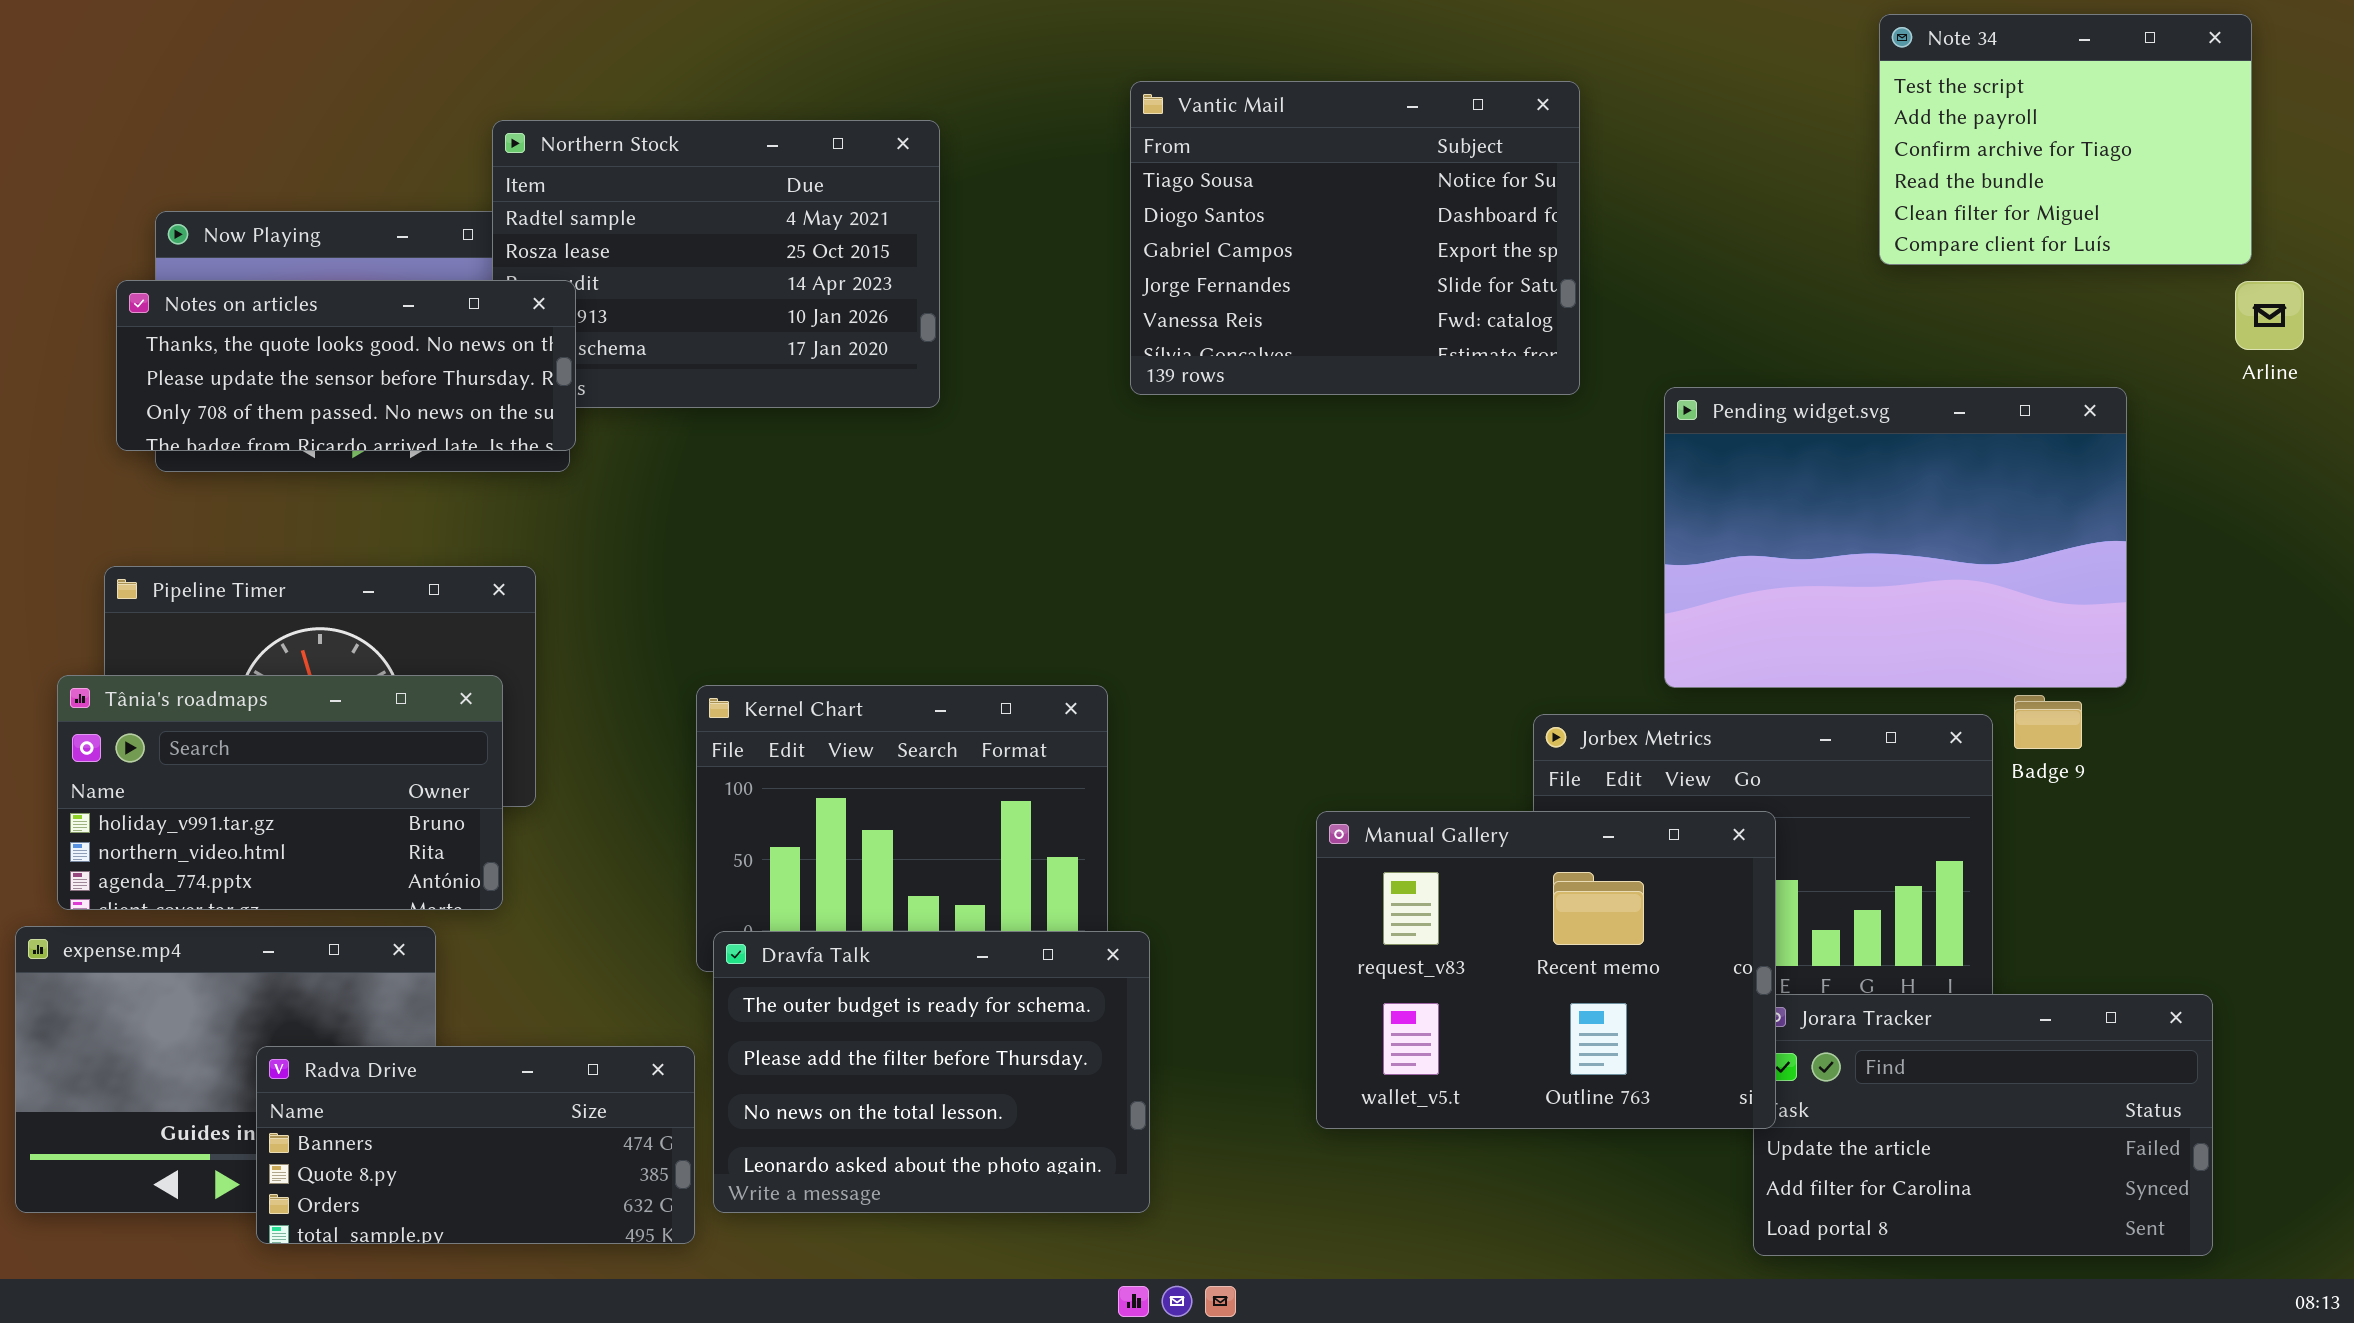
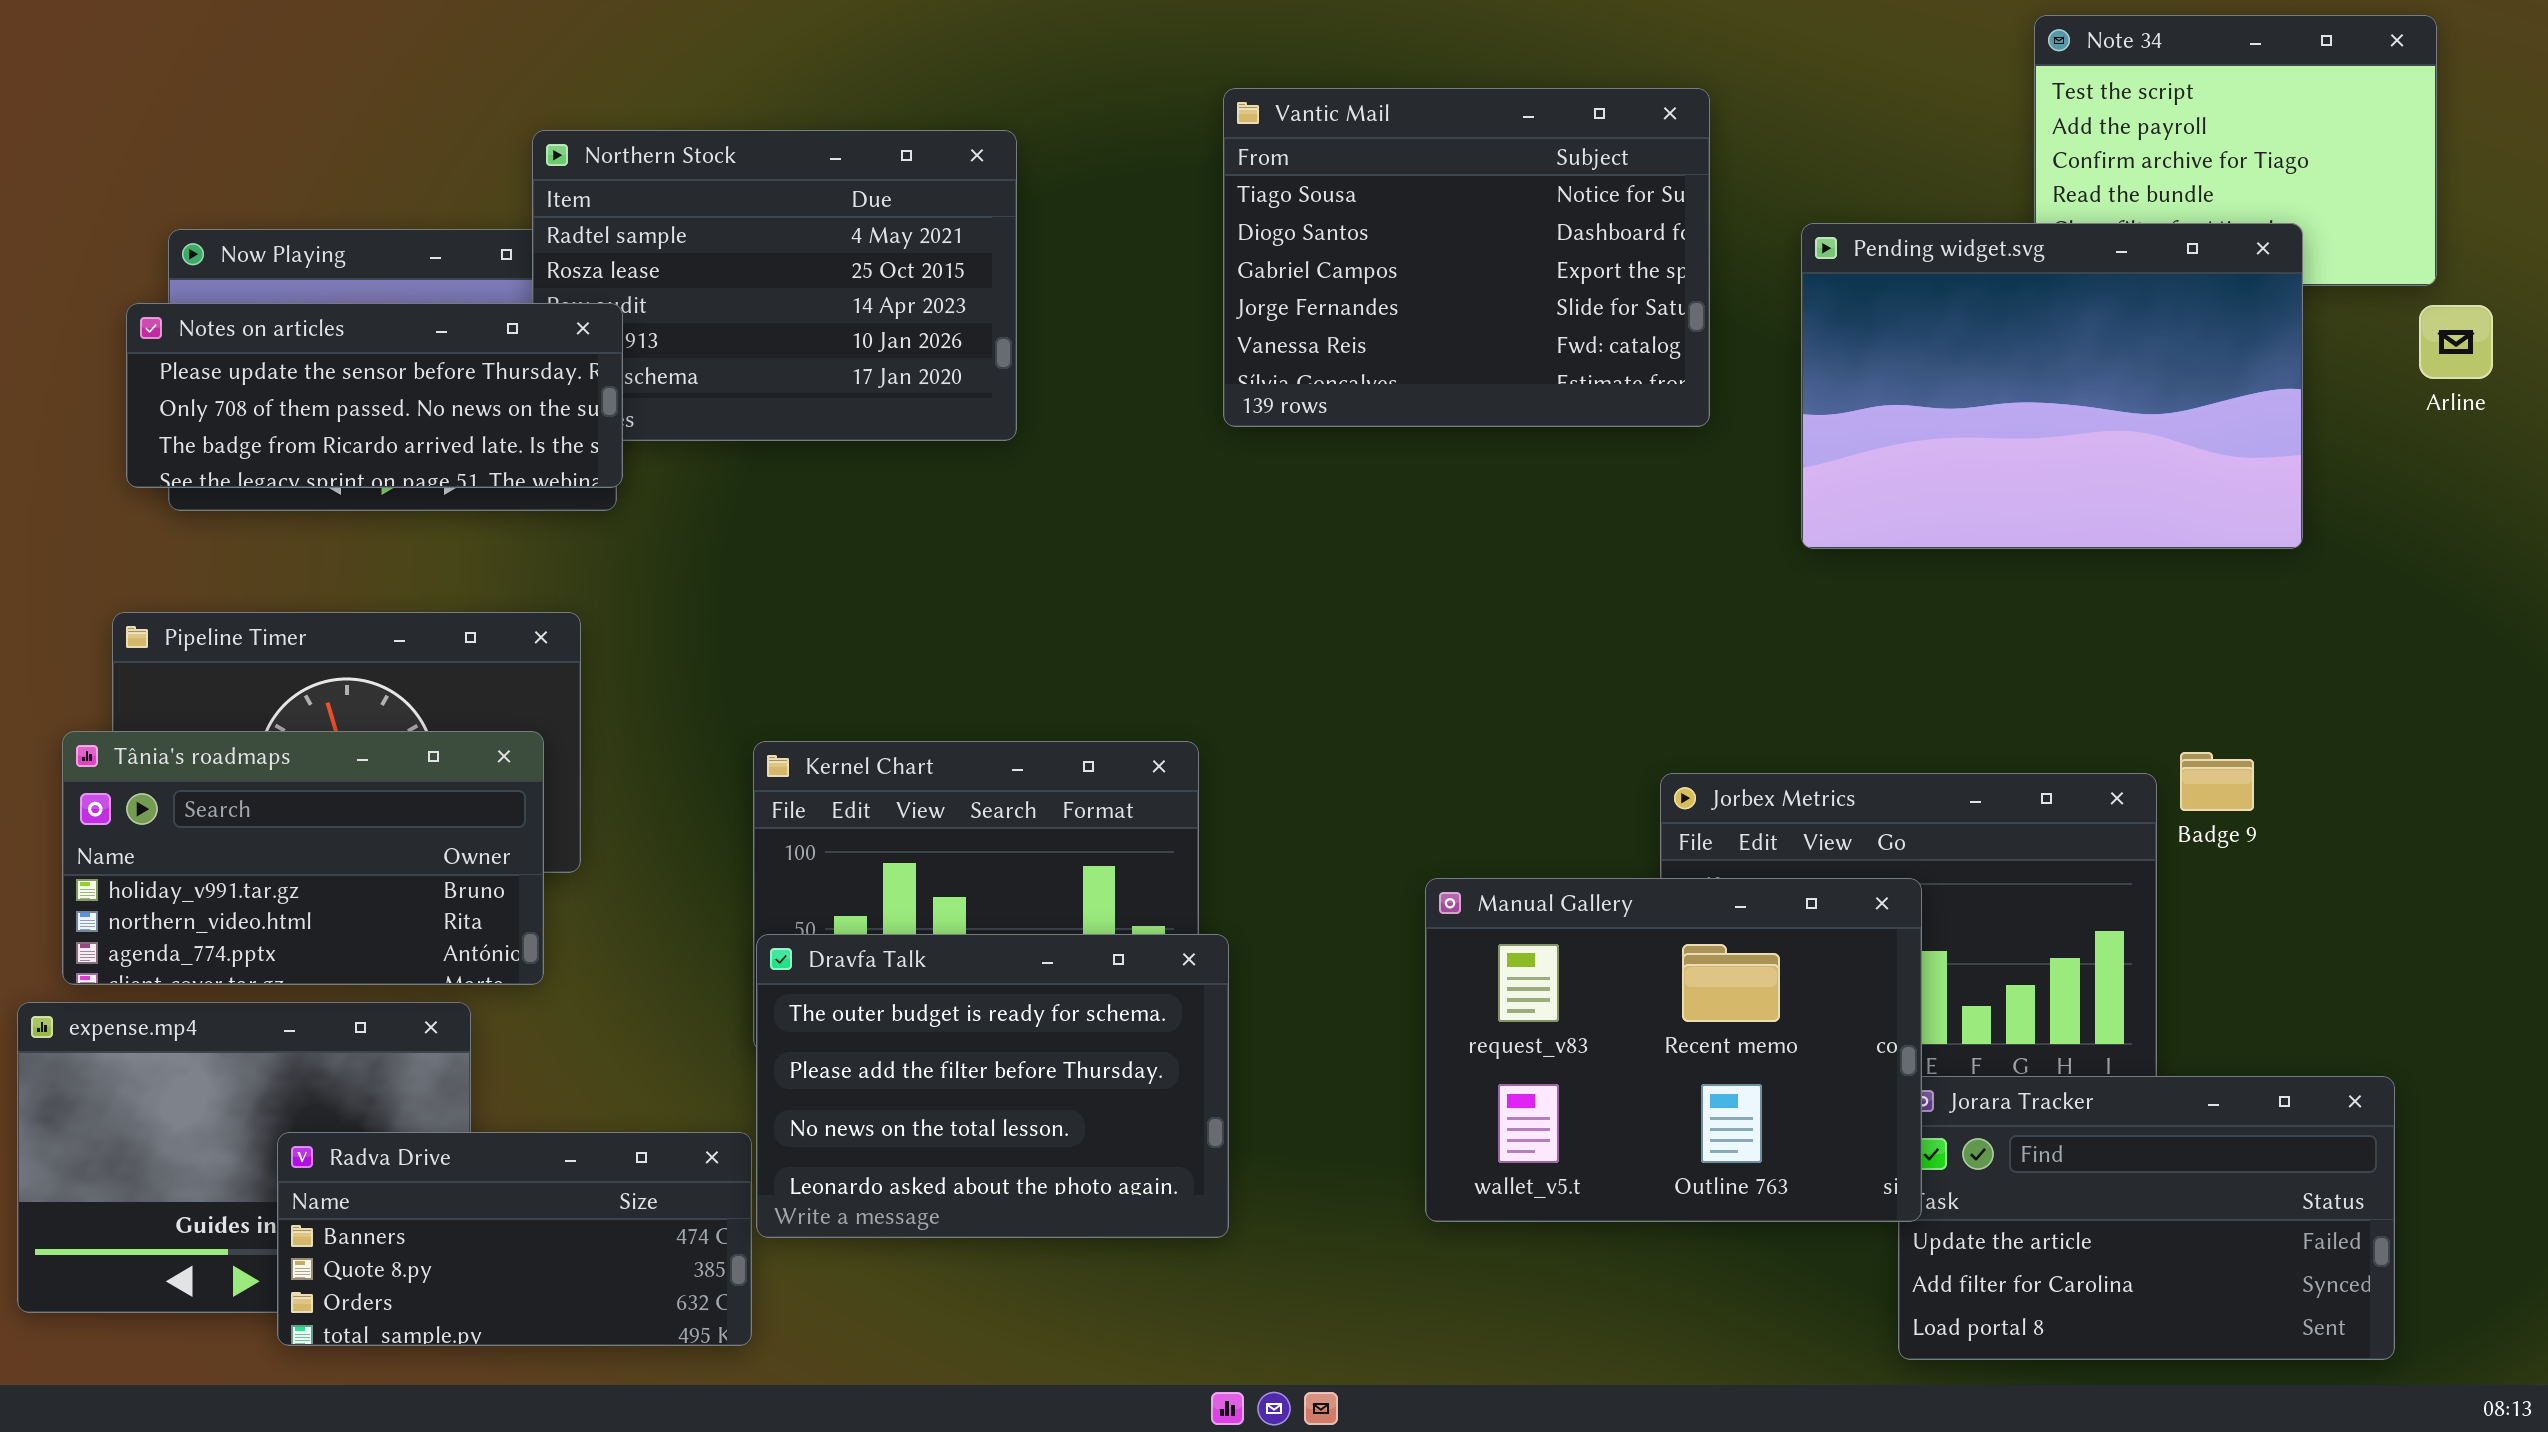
Notes on articles: [116,280,576,451] -> [126,303,623,488], scrolled down 1 row
Pending widget.svg: [1664,387,2127,688] -> [1801,223,2303,549], moved
Dravfa Talk: [713,931,1150,1213] -> [756,934,1229,1238], moved

